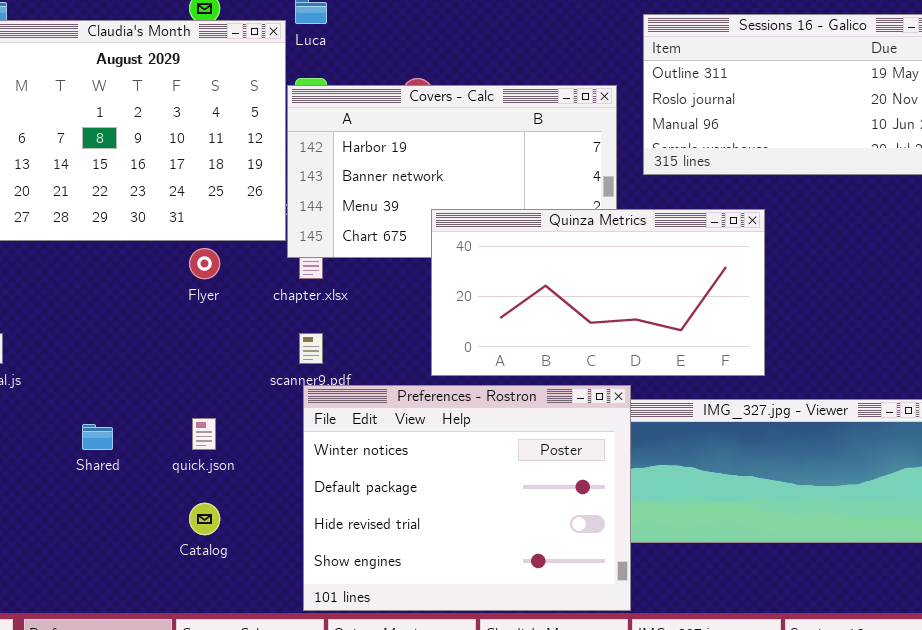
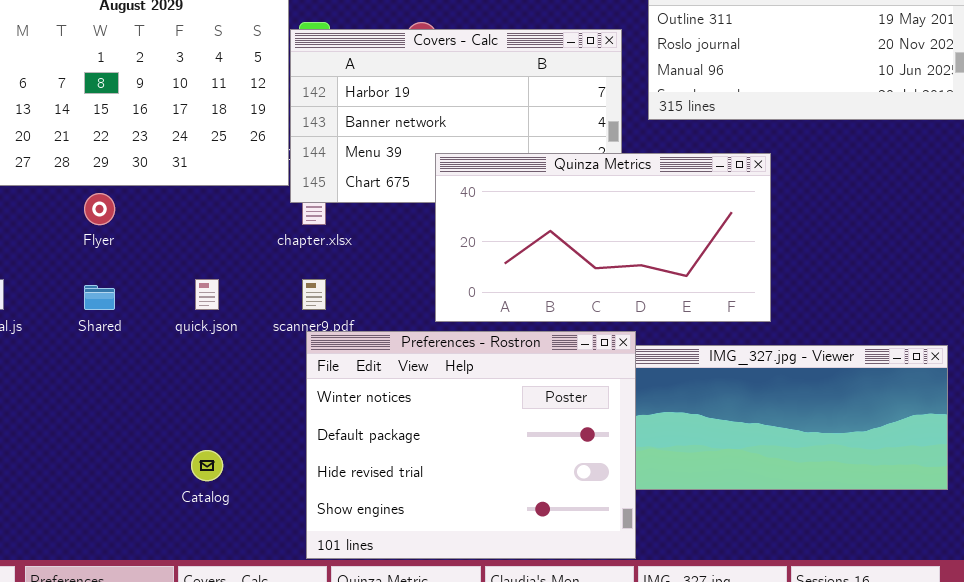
Flyer: [189,248,220,279] -> [84,193,115,225], moved
quick.json: [192,418,216,450] -> [195,279,219,310], moved
Shared: [82,424,113,450] -> [84,285,115,310], moved

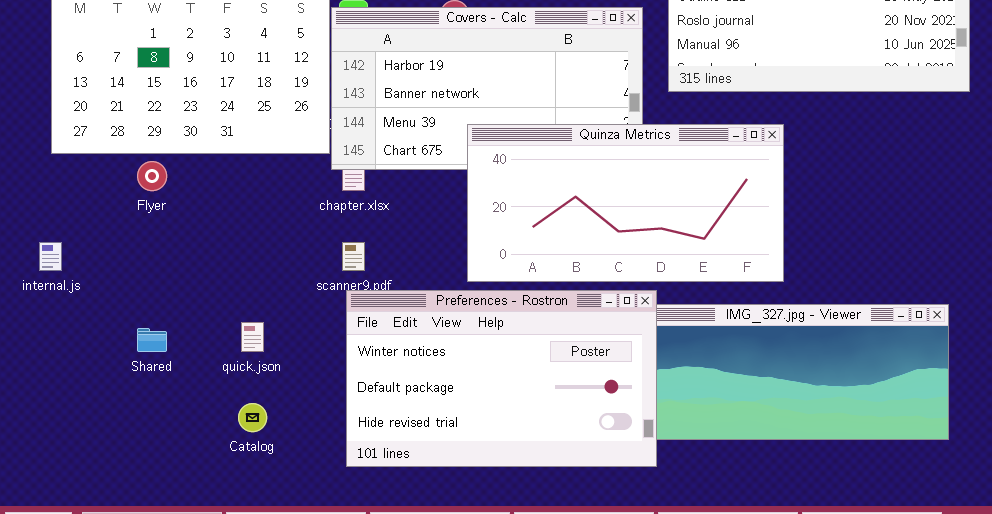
quick.json: [195,279,219,310] -> [241,322,264,352], moved
Shared: [84,285,115,310] -> [137,328,167,352], moved
Preferences - Rostron: [306,331,636,559] -> [346,290,657,467], resized

